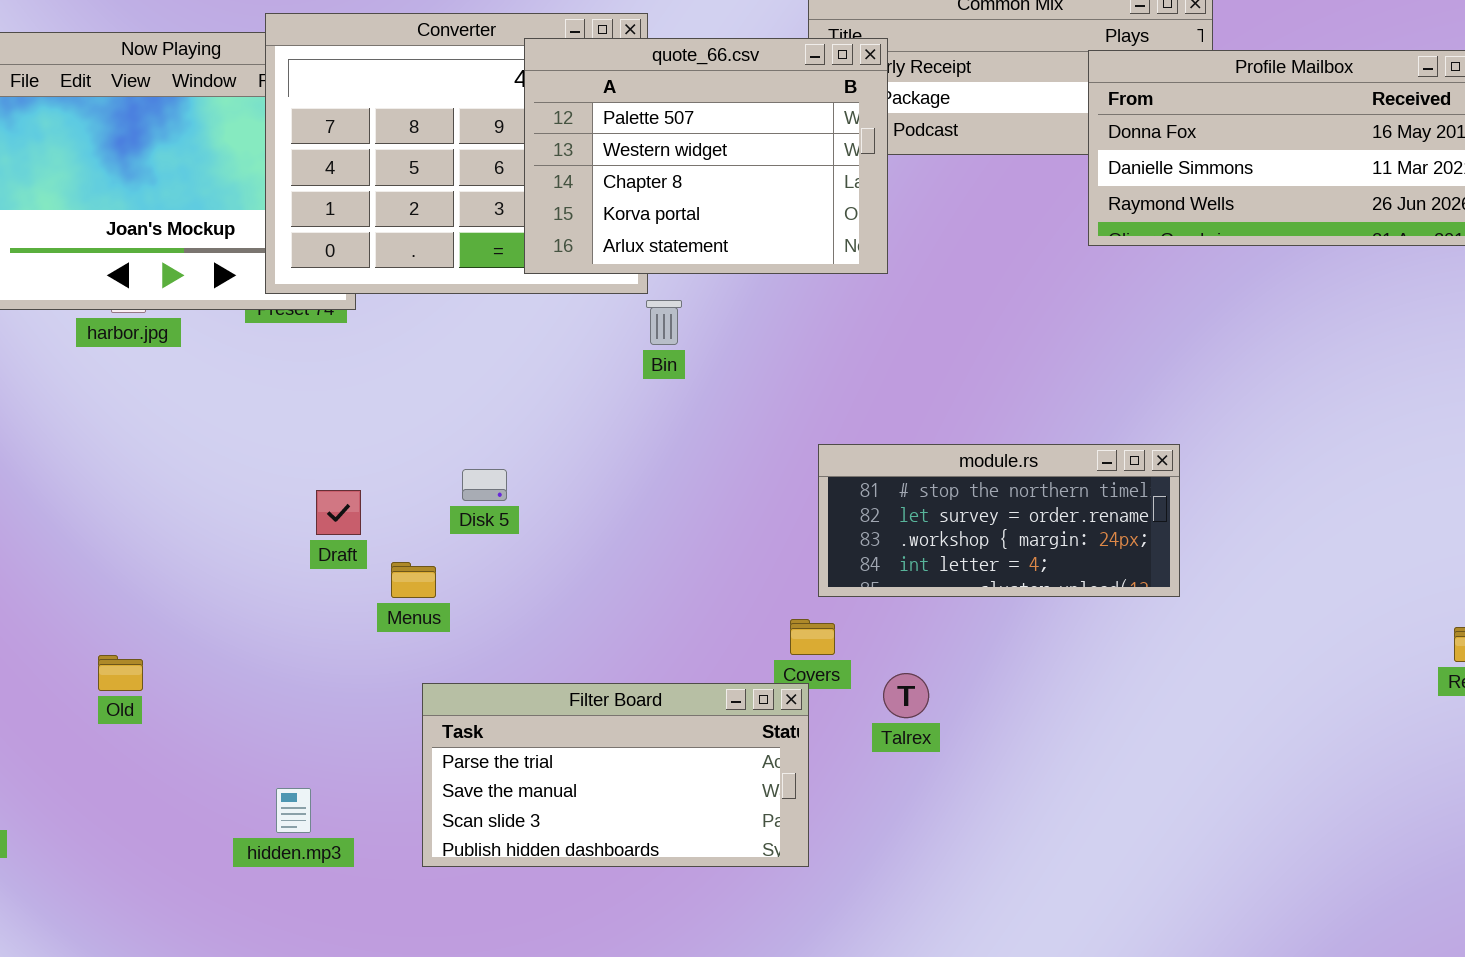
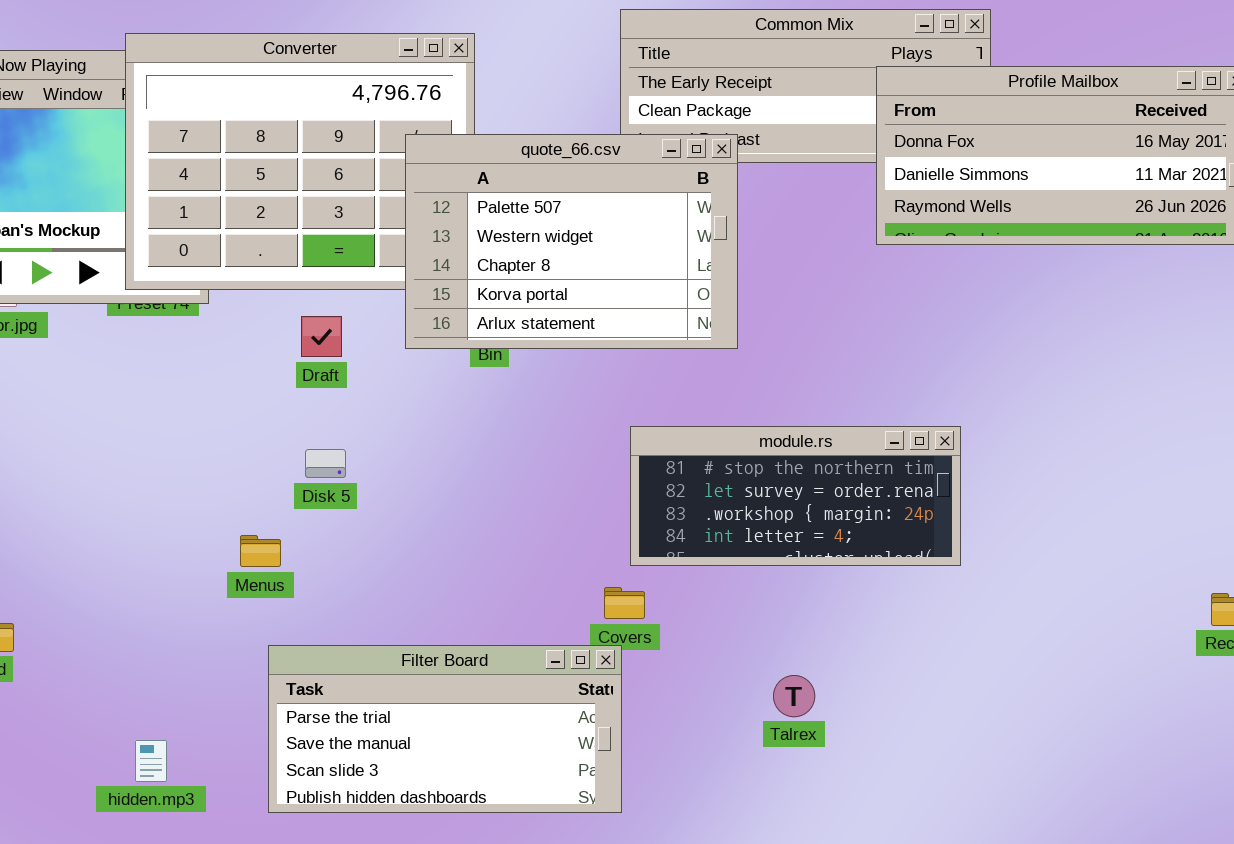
quote_66.csv: [524,38,888,274] -> [405,134,738,349], moved
Draft: [316,490,361,535] -> [301,316,342,357], moved
Talrex: [883,673,929,718] -> [773,675,815,717], moved

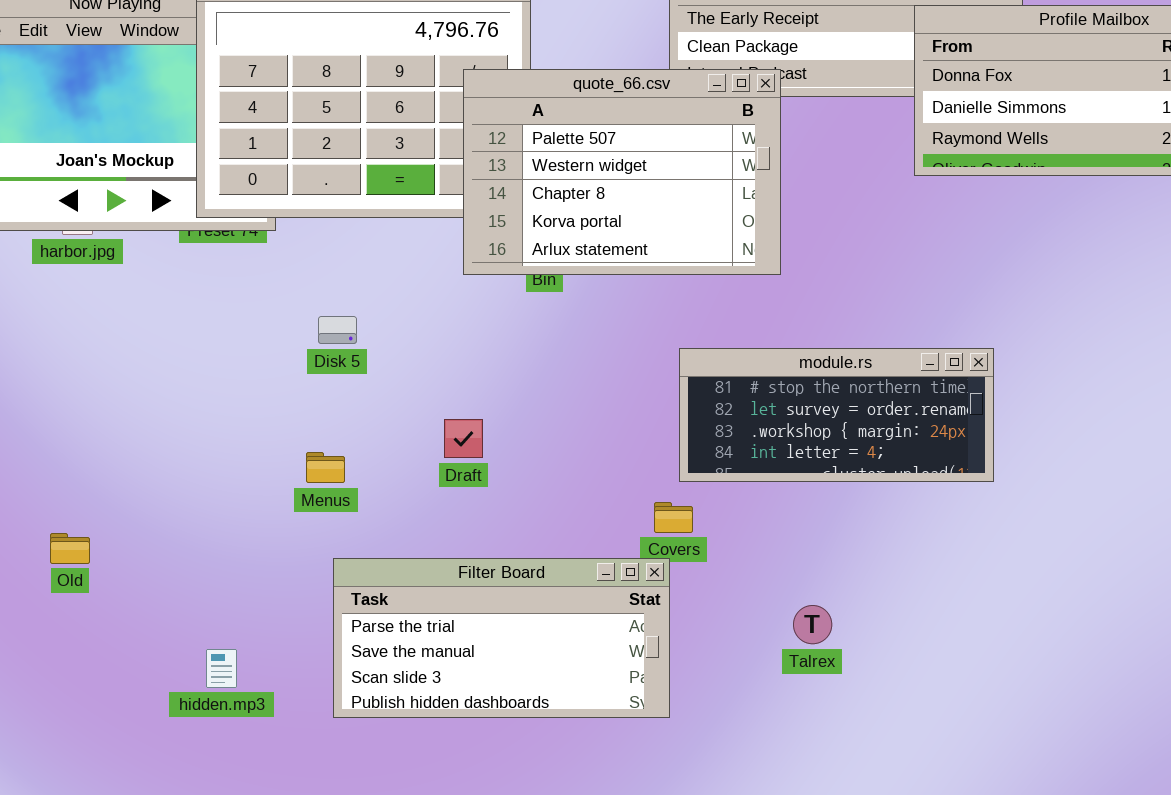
Draft: [301,316,342,357] -> [444,419,483,458], moved
Disk 5: [305,449,346,478] -> [318,316,357,344], moved
Talrex: [773,675,815,717] -> [793,605,832,644], moved

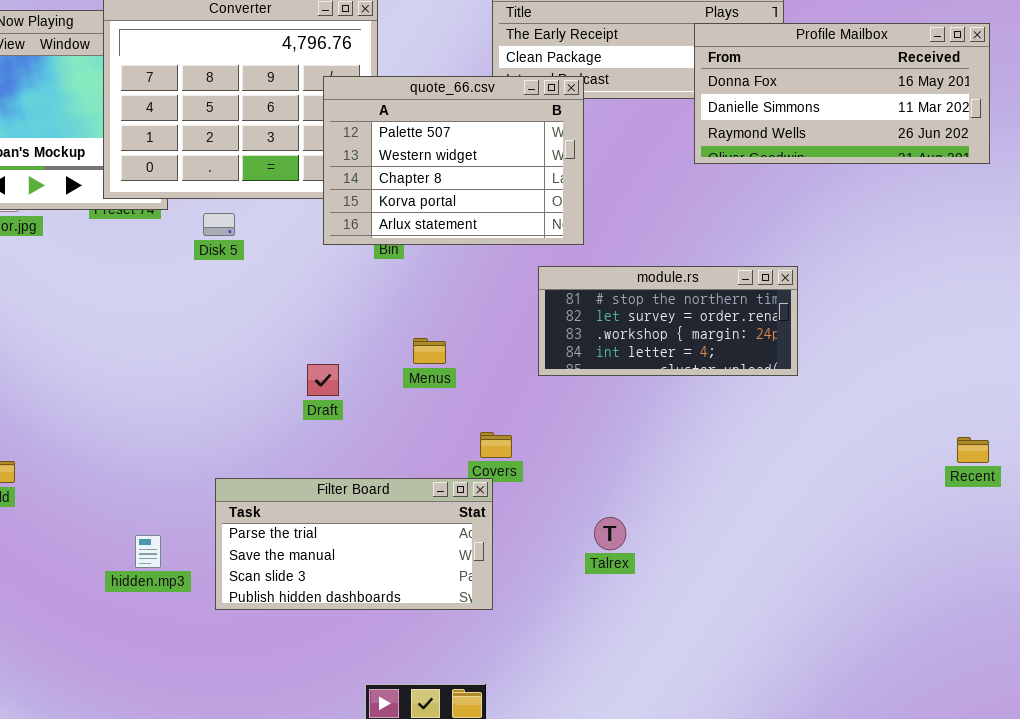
Disk 5: [318,316,357,344] -> [203,213,235,236], moved
module.rs: [679,348,994,482] -> [538,266,798,376], moved
Menus: [306,452,345,483] -> [413,338,446,364], moved
hidden.mp3: [206,649,237,688] -> [135,535,161,568], moved

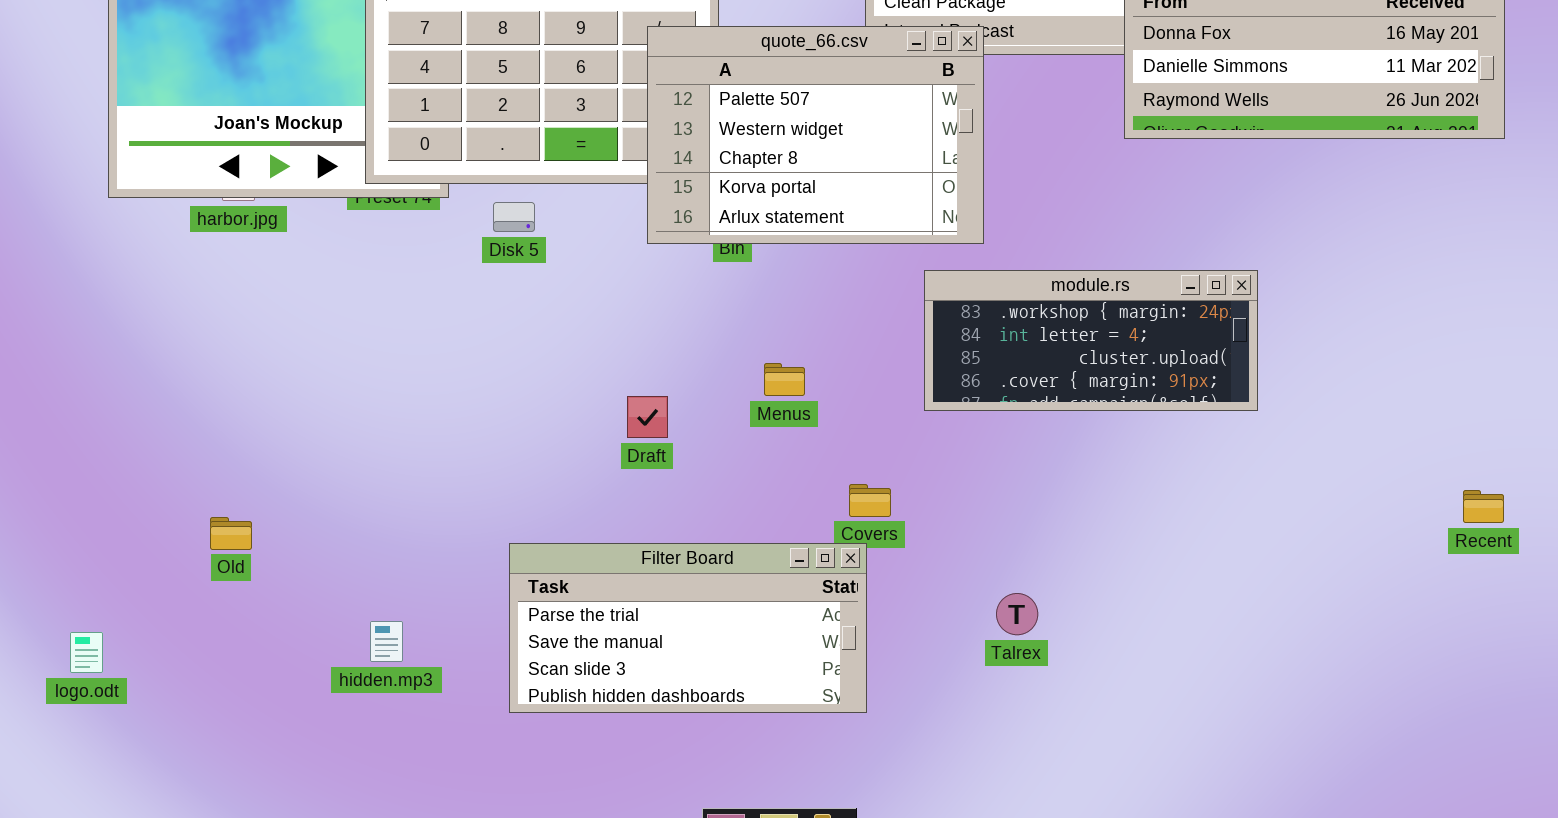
module.rs: [538,266,798,376] -> [924,270,1258,411], scrolled down 2 rows
hidden.mp3: [135,535,161,568] -> [370,621,403,662], moved

